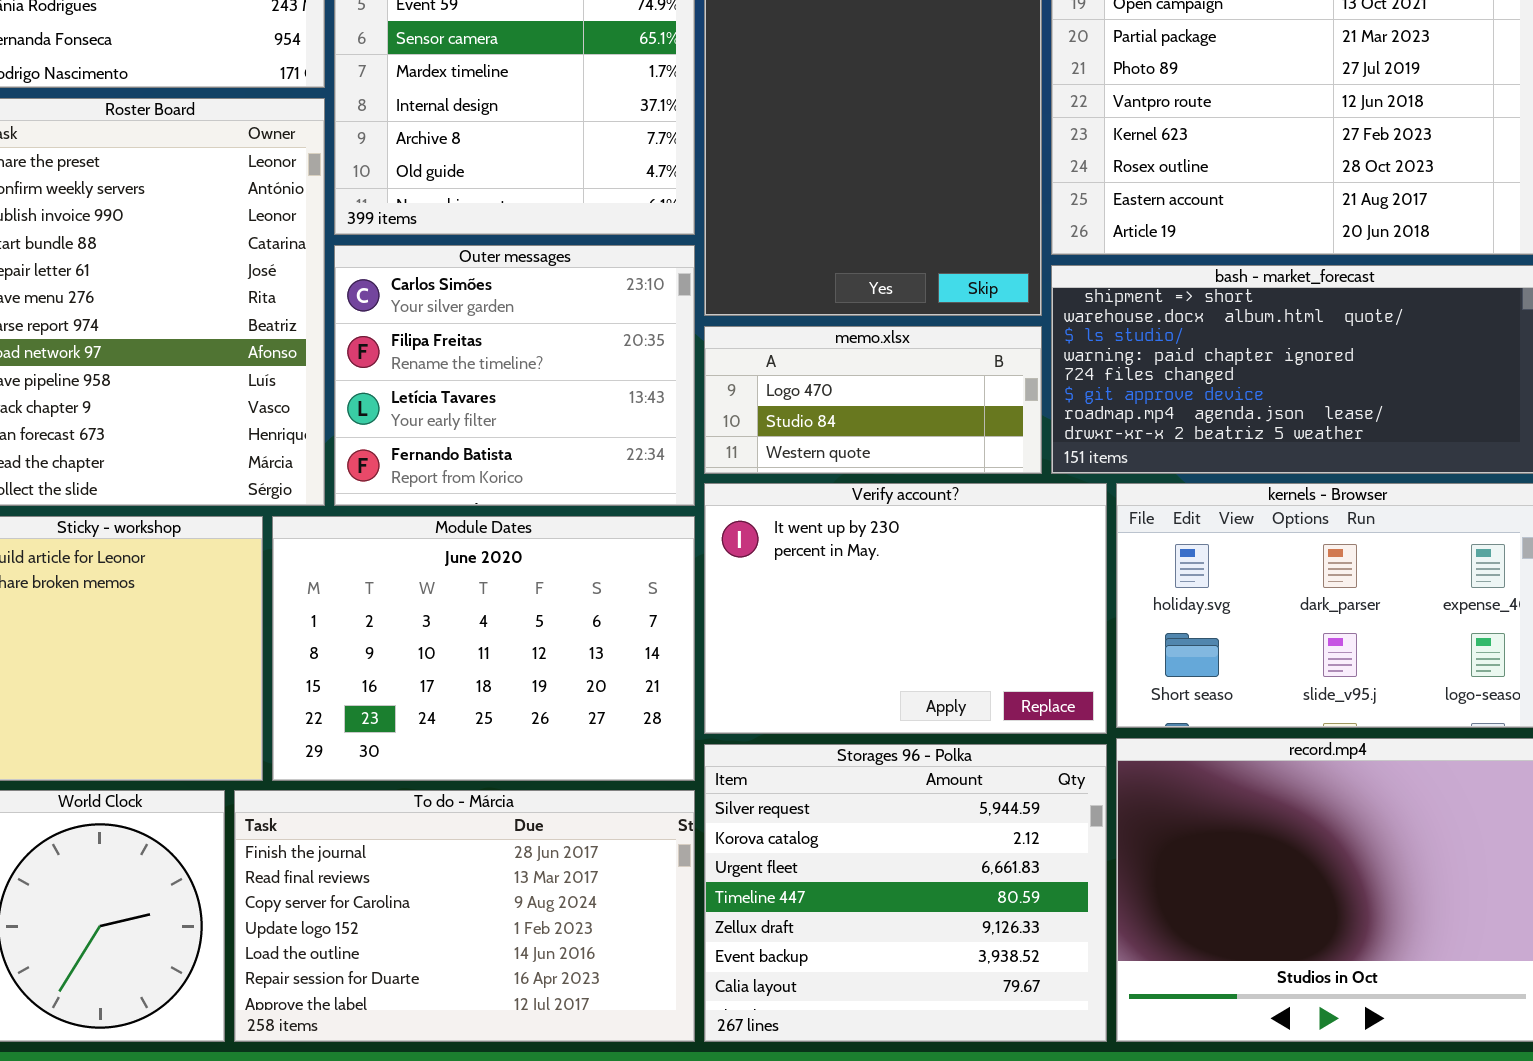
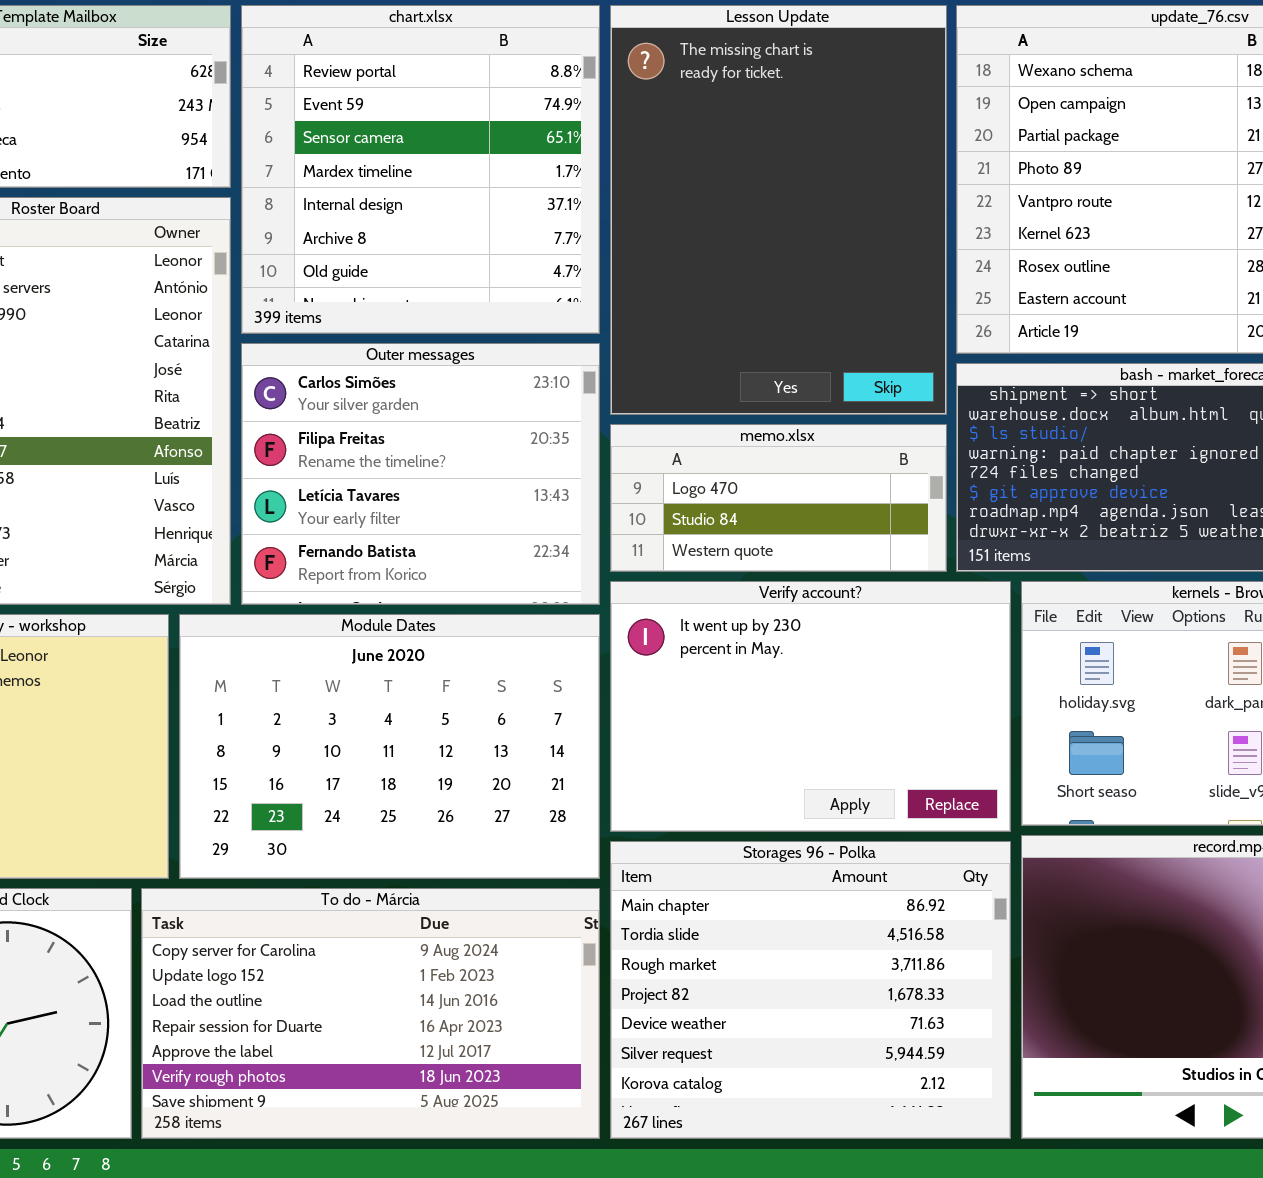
Storages 96 - Polka: [704,744,1107,1042] -> [610,841,1011,1139], scrolled up 5 rows
To do - Márcia: [234,790,695,1042] -> [141,888,600,1139], scrolled down 2 rows

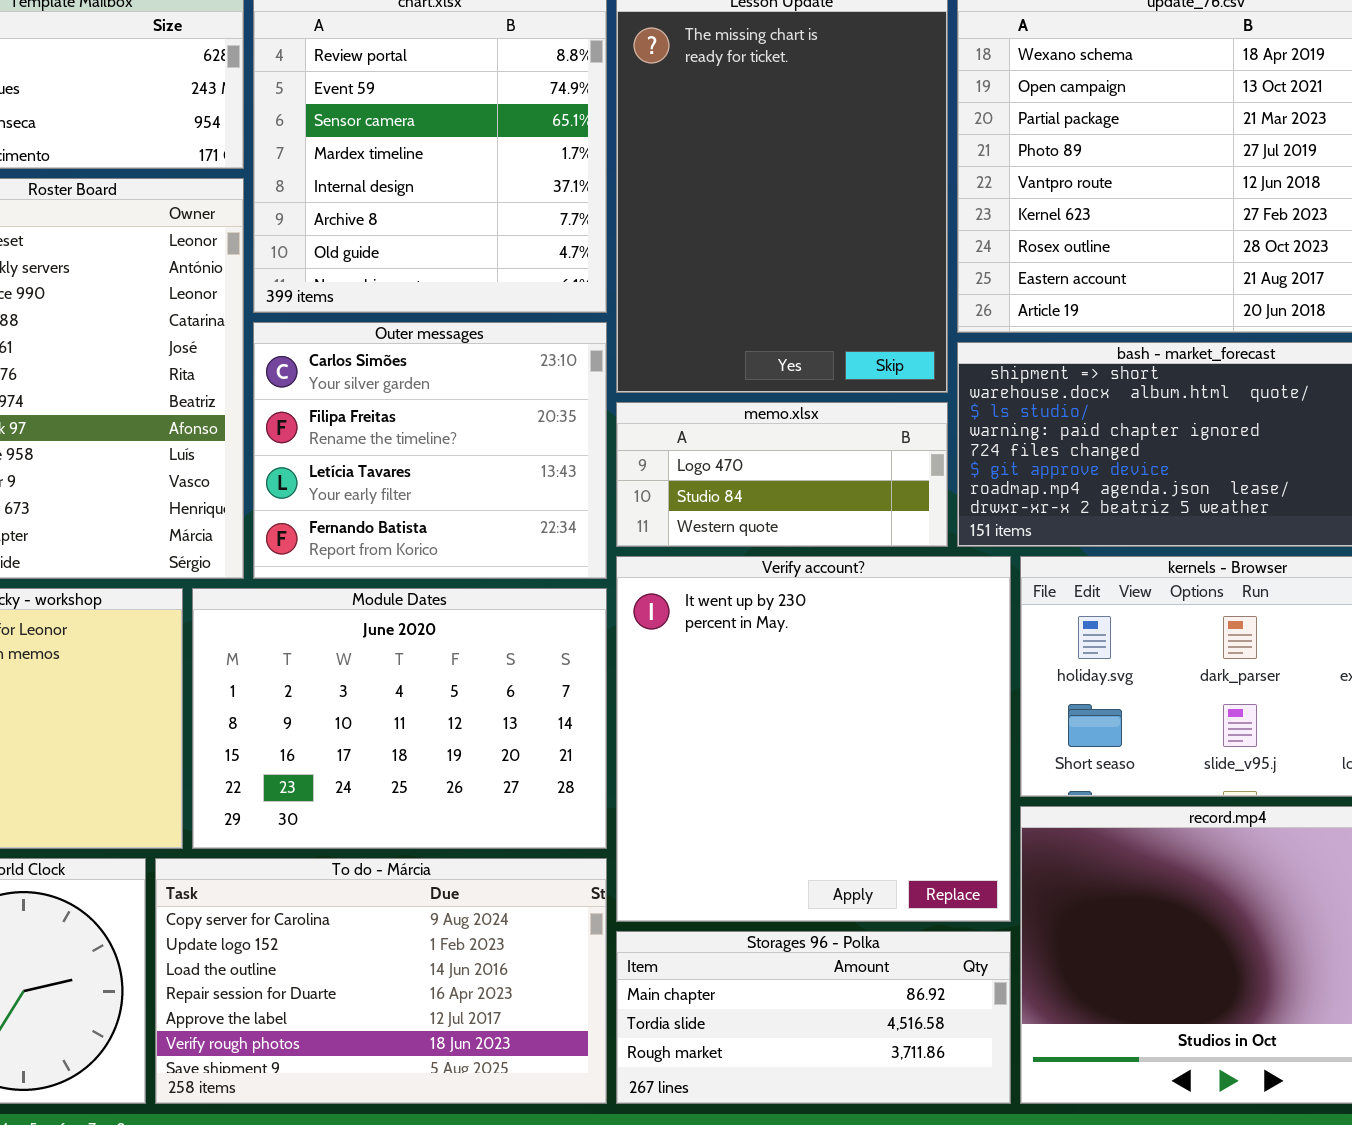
Verify account?: [610,581,1011,832] -> [616,556,1011,922], resized
Storages 96 - Polka: [610,841,1011,1139] -> [616,931,1011,1104], resized

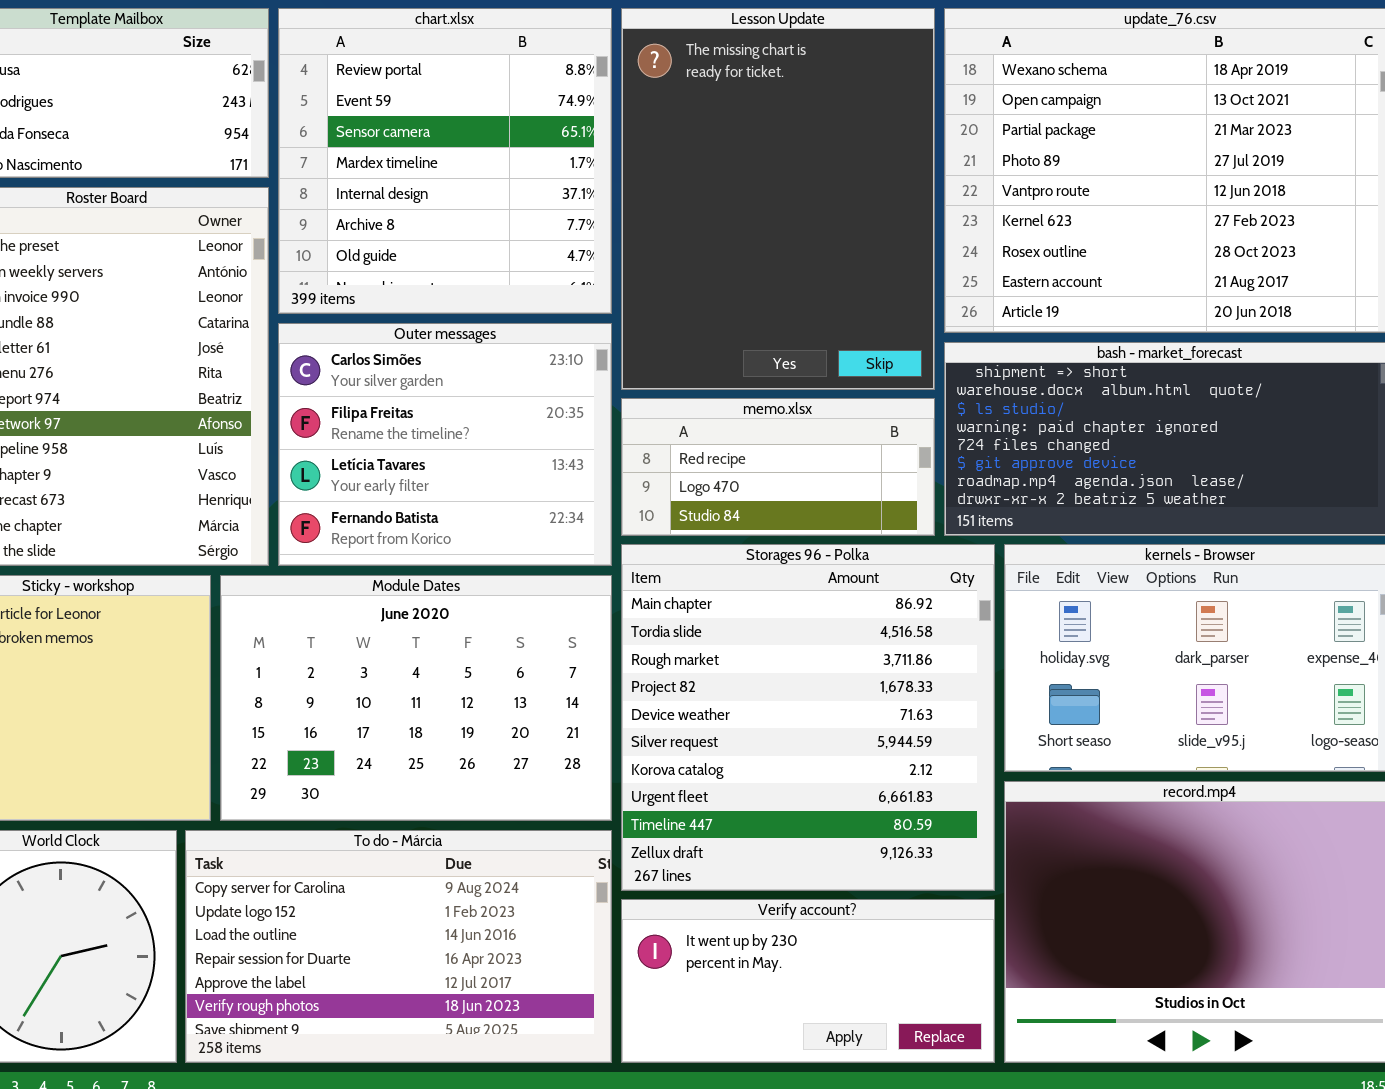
memo.xlsx: [616,402,948,547] -> [621,398,935,536], scrolled up 1 row
Verify account?: [616,556,1011,922] -> [621,899,995,1063], moved, resized
Storages 96 - Polka: [616,931,1011,1104] -> [621,544,995,891], moved, resized

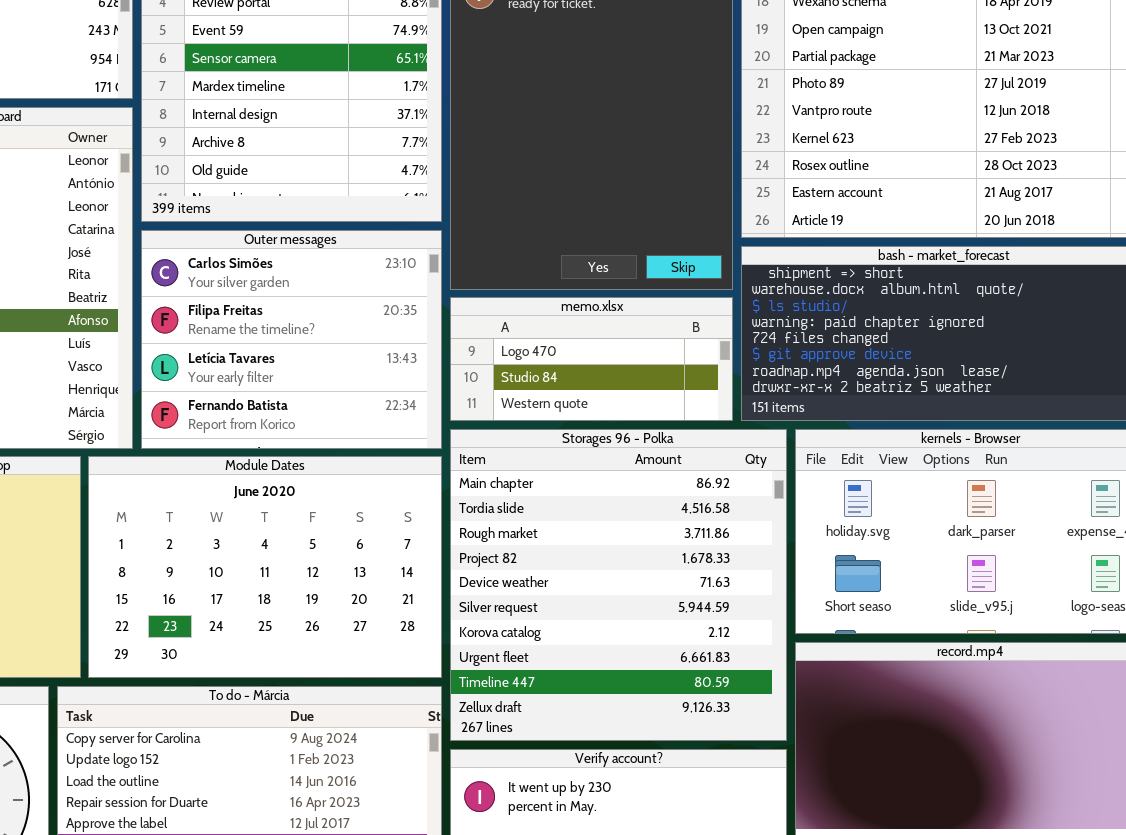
memo.xlsx: [621,398,935,536] -> [450,297,733,421], scrolled down 1 row

